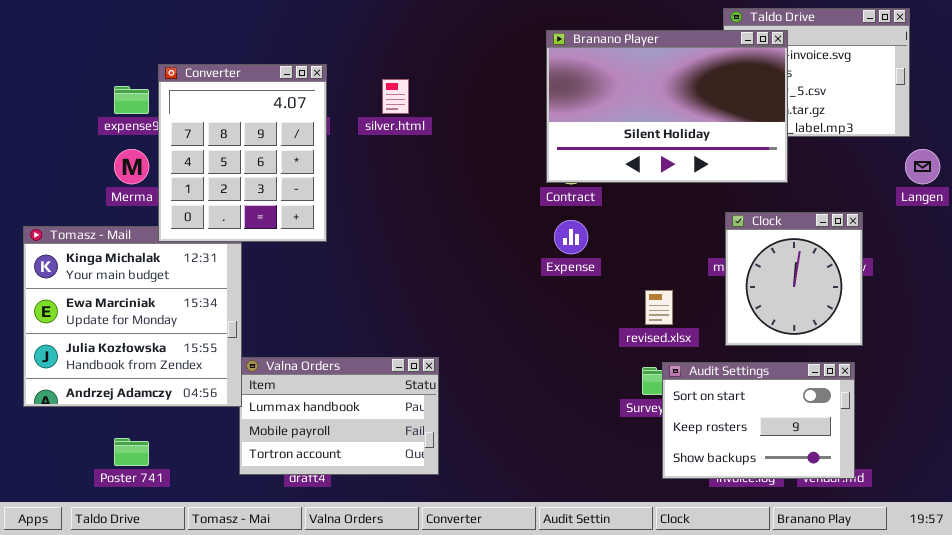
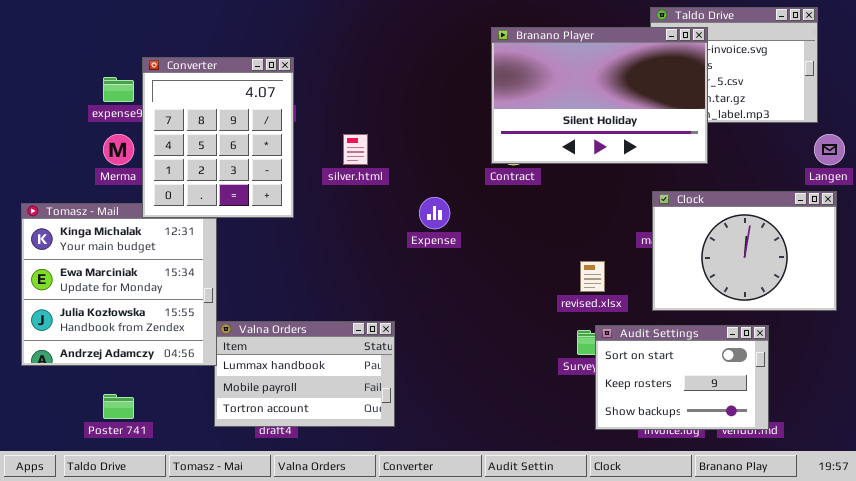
silver.html: [382,79,409,114] -> [343,134,368,165], moved
Clock: [725,212,863,346] -> [652,191,837,311], resized
Expense: [554,220,588,254] -> [419,197,450,229], moved

